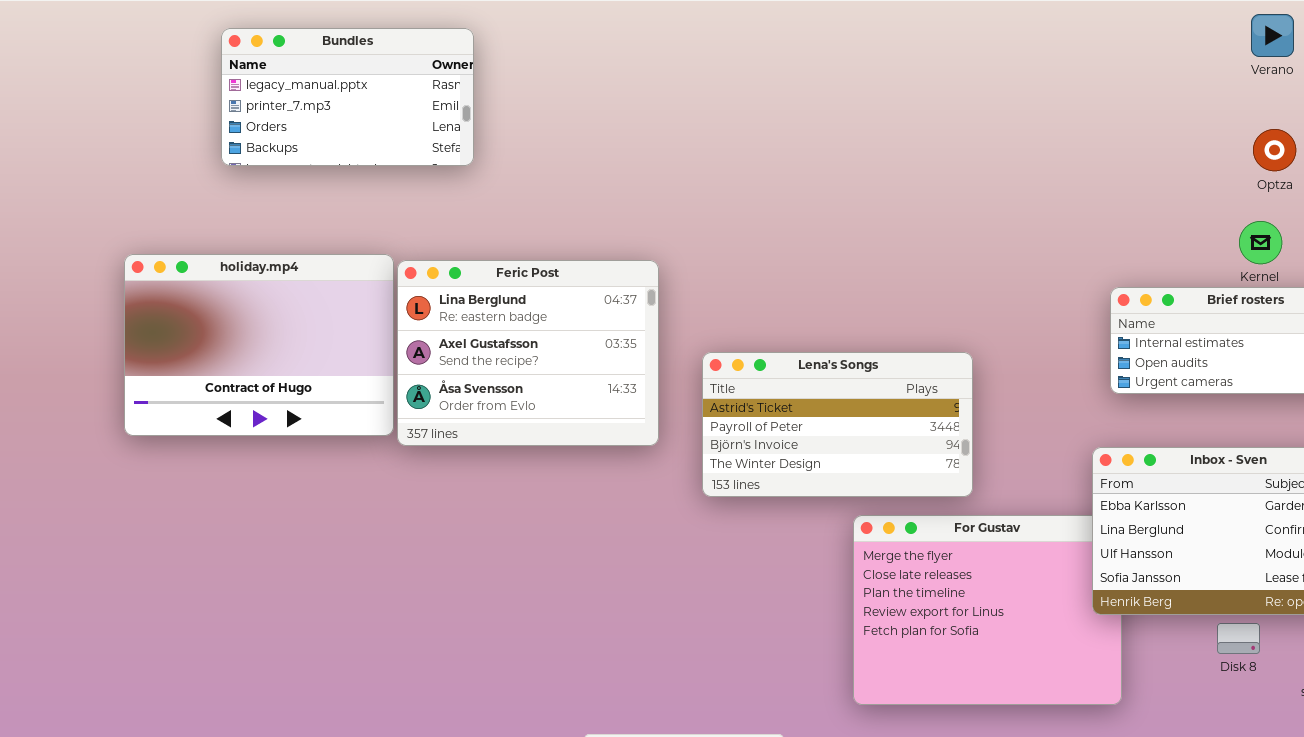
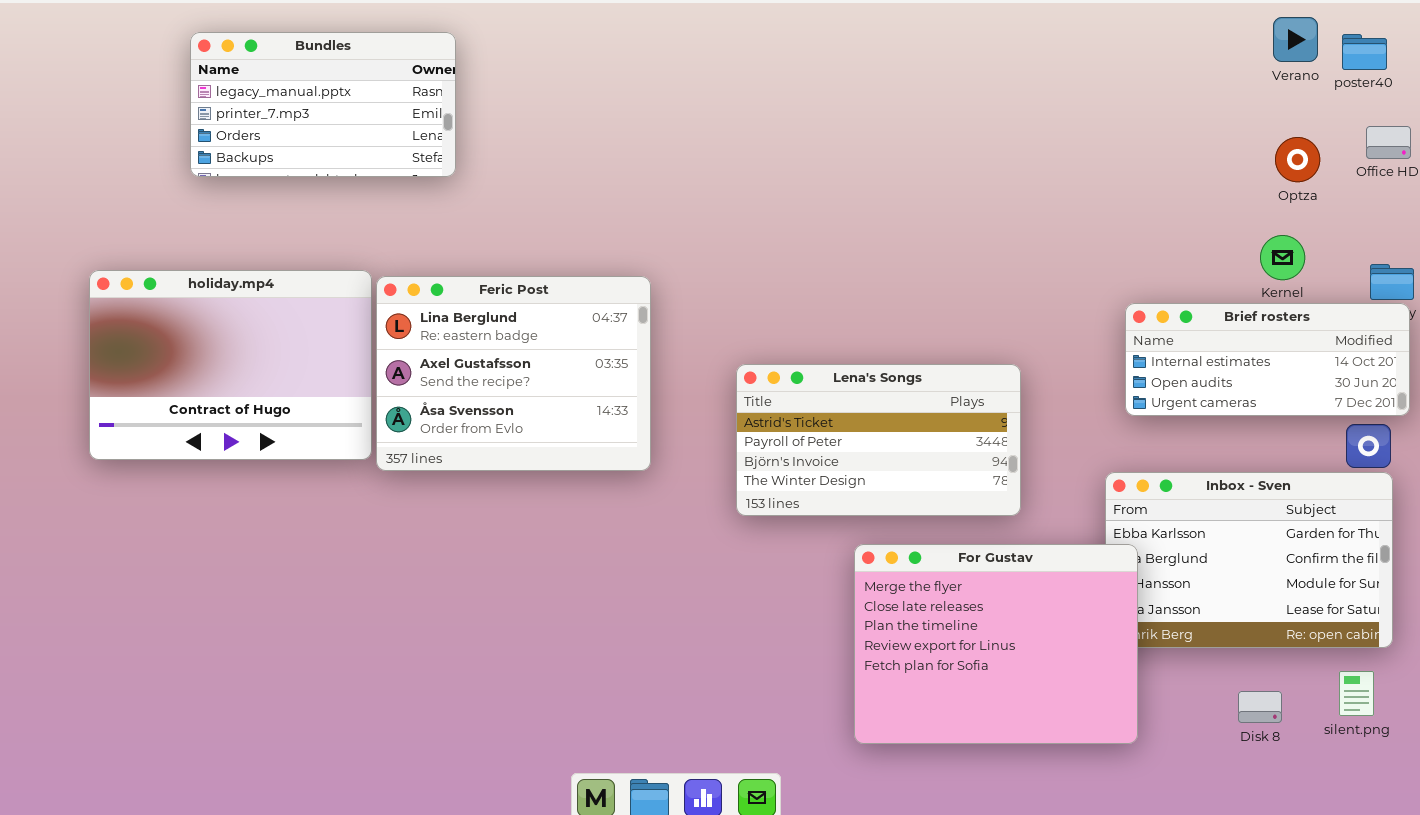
Lena's Songs: [702,352,973,497] -> [736,364,1021,516], moved
For Gustav: [853,515,1122,705] -> [854,544,1138,744], raised
Disk 8: [1217,623,1260,654] -> [1238,691,1282,723], moved

